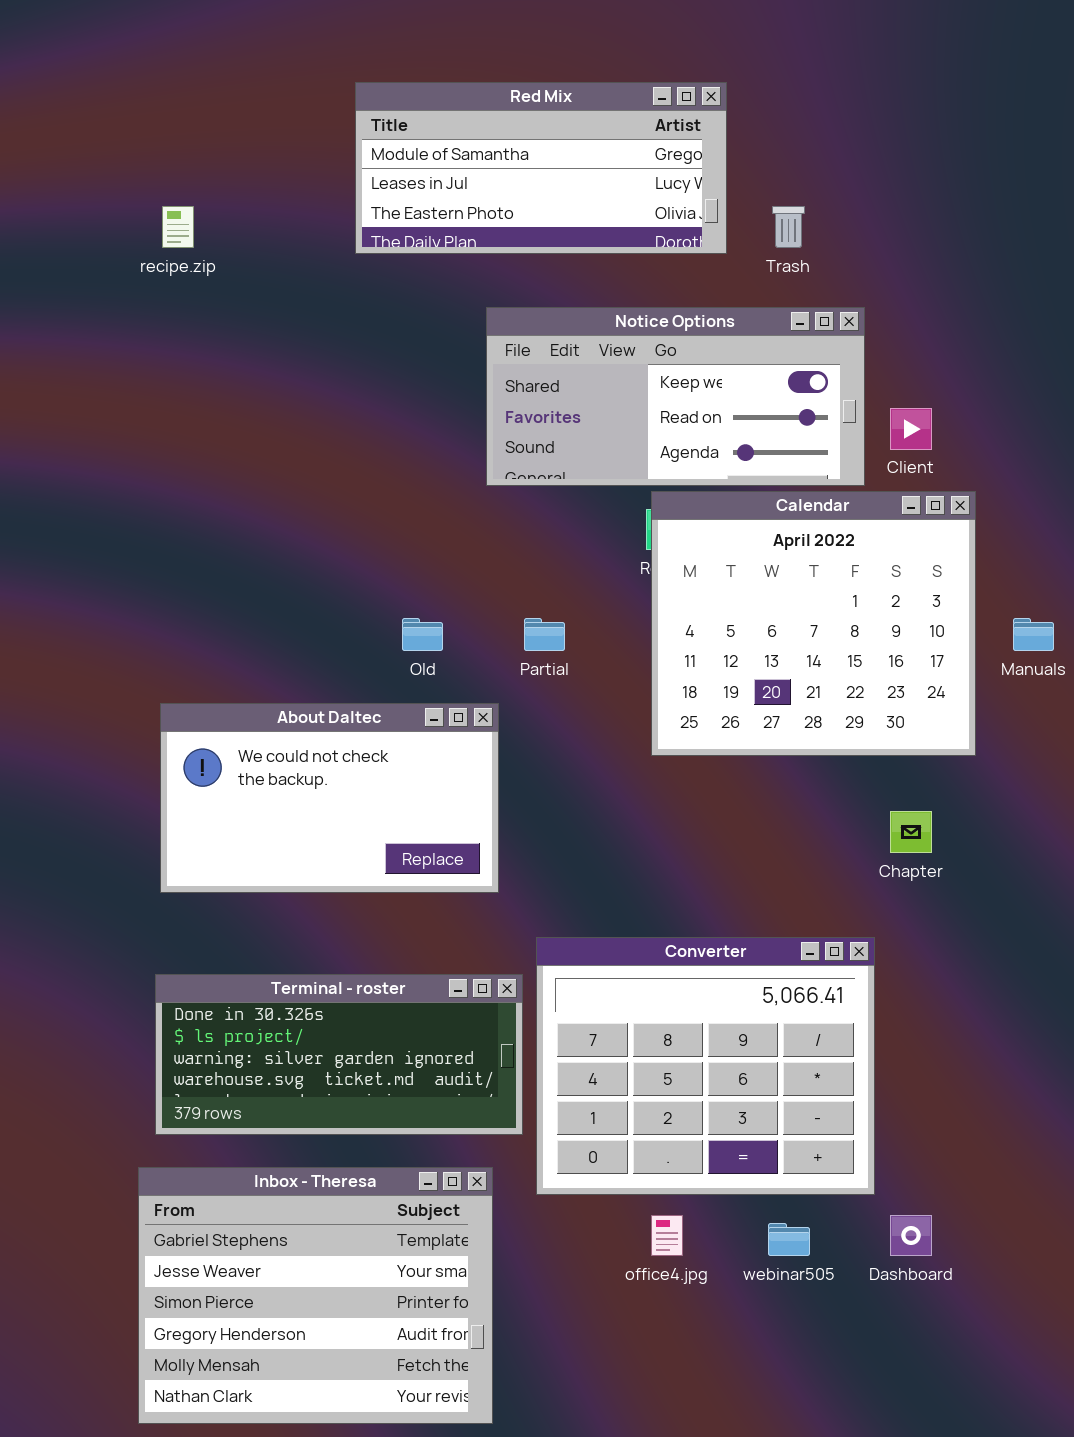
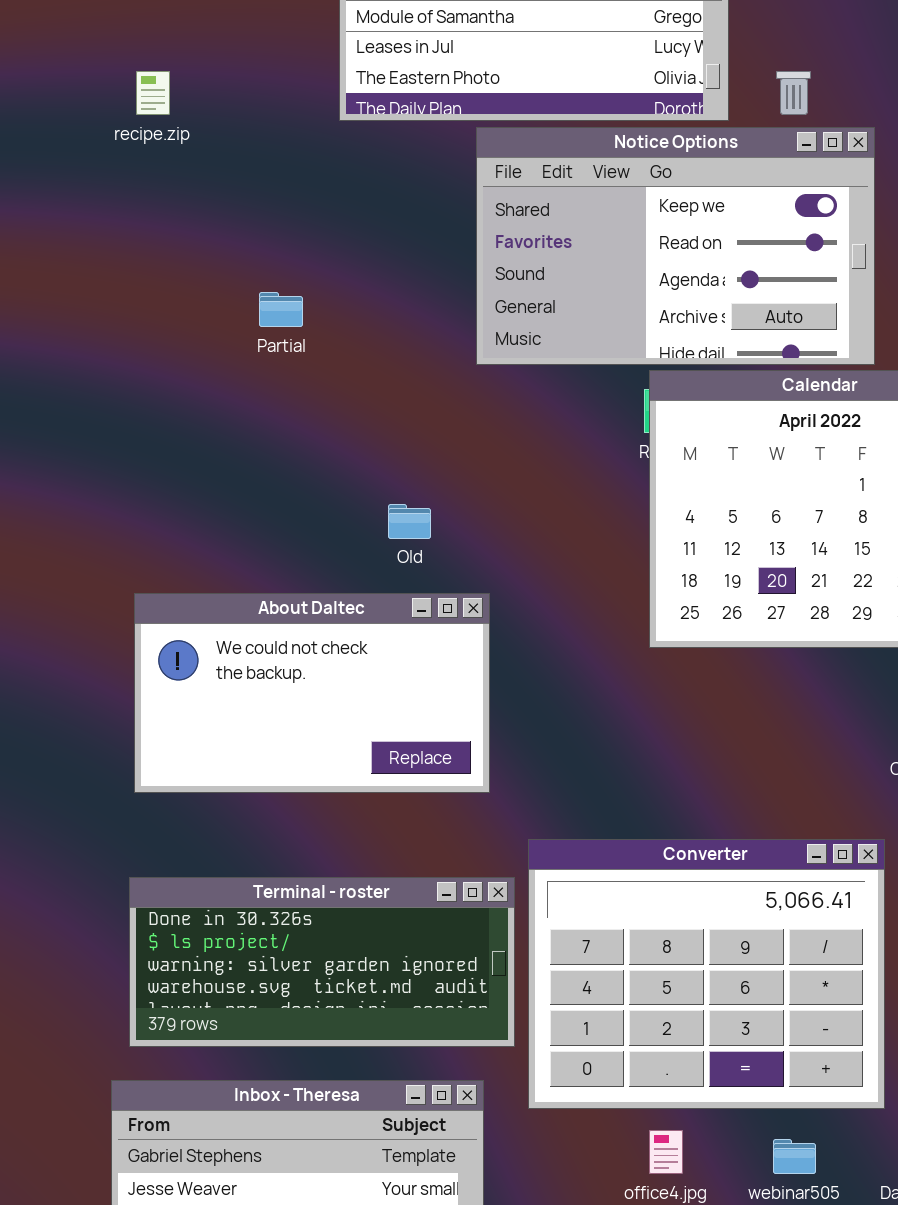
Notice Options: [486,307,865,486] -> [476,127,875,365], resized
Partial: [524,618,565,651] -> [259,292,303,327], moved

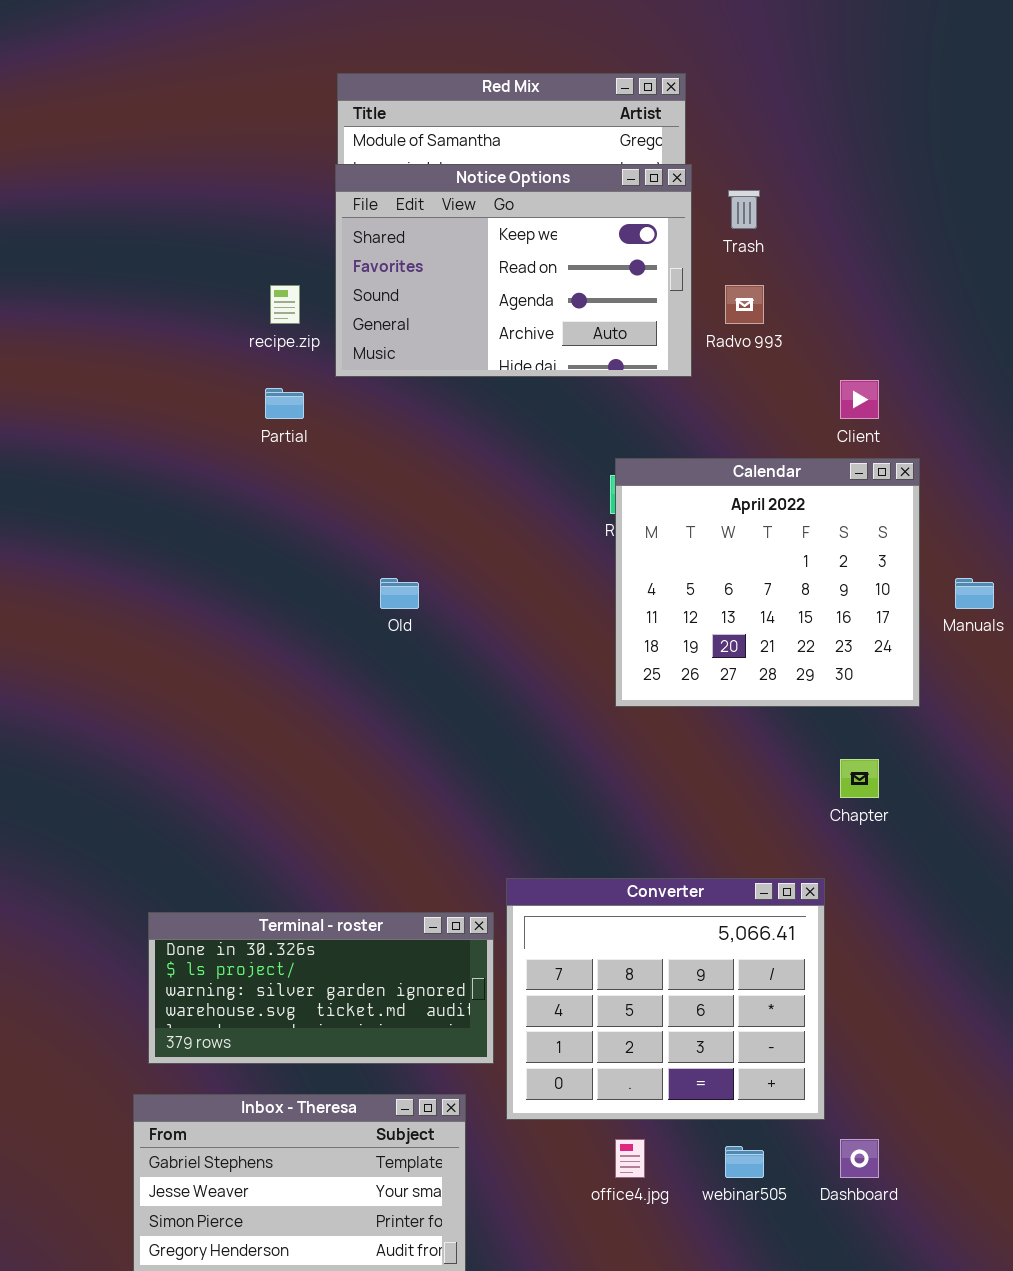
recipe.zip: [136,71,170,115] -> [270,285,300,324], moved
Notice Options: [476,127,875,365] -> [335,164,692,377], moved
About Daltec: [134,593,490,793] -> none, closed

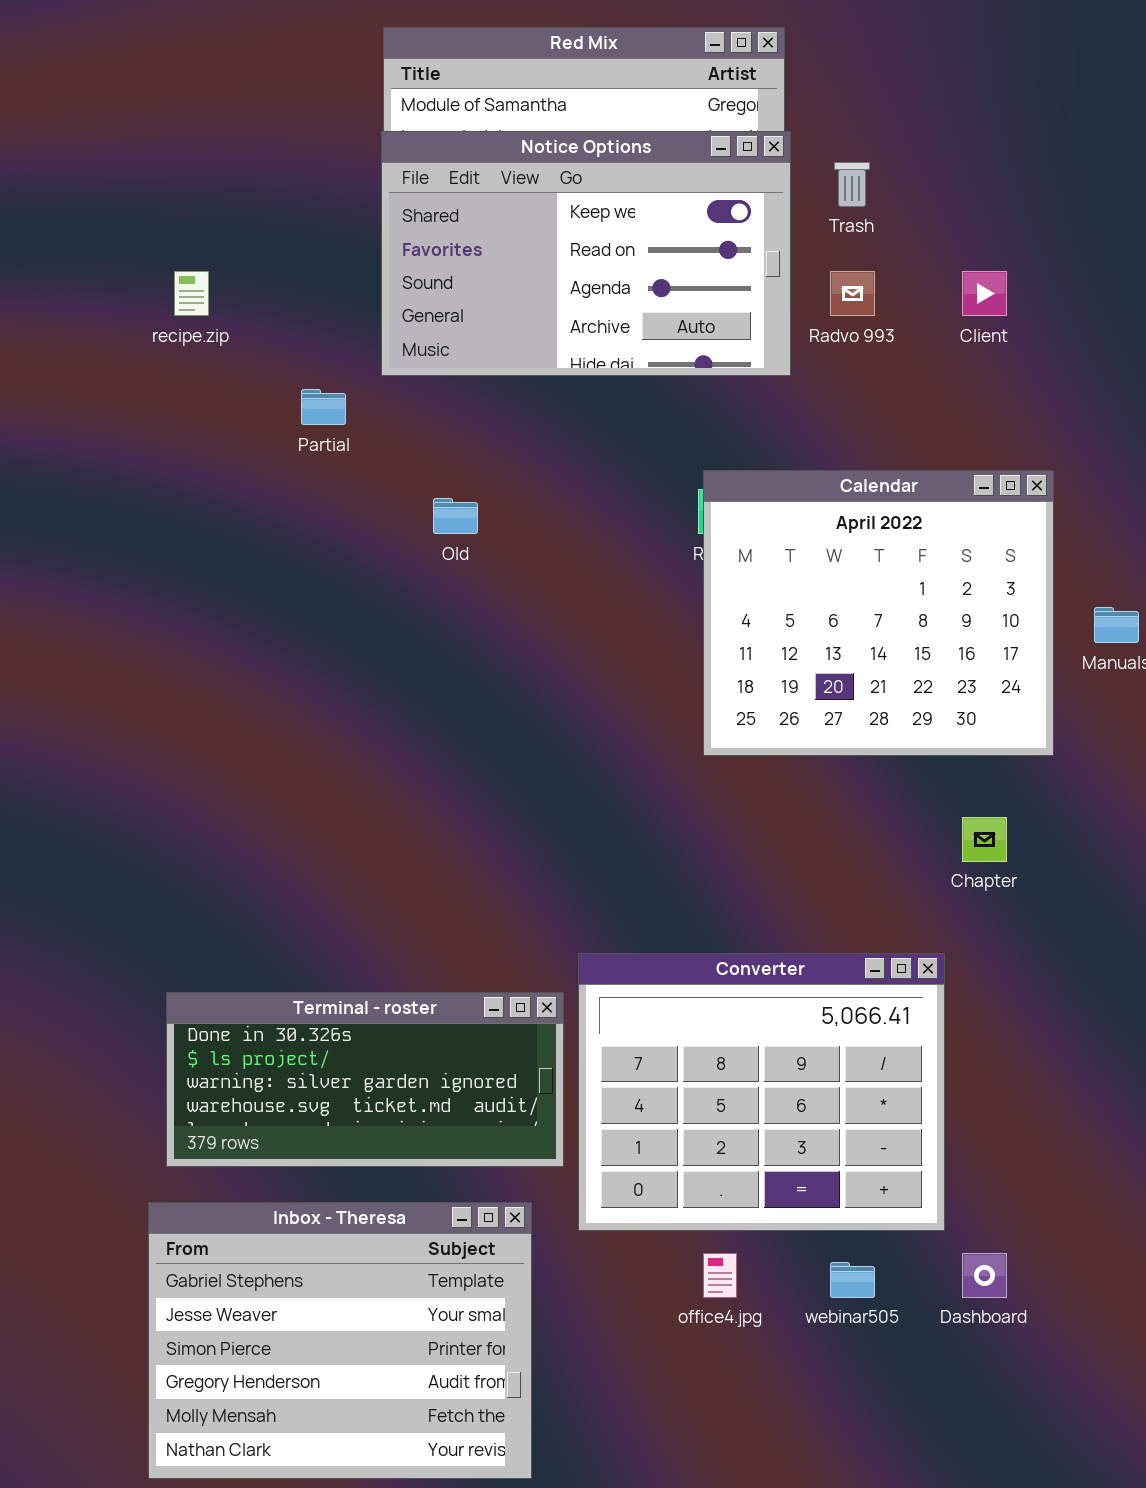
recipe.zip: [270,285,300,324] -> [174,271,209,316], moved
Client: [840,380,879,419] -> [962,271,1007,316], moved
Old: [380,578,419,609] -> [433,498,478,534], moved

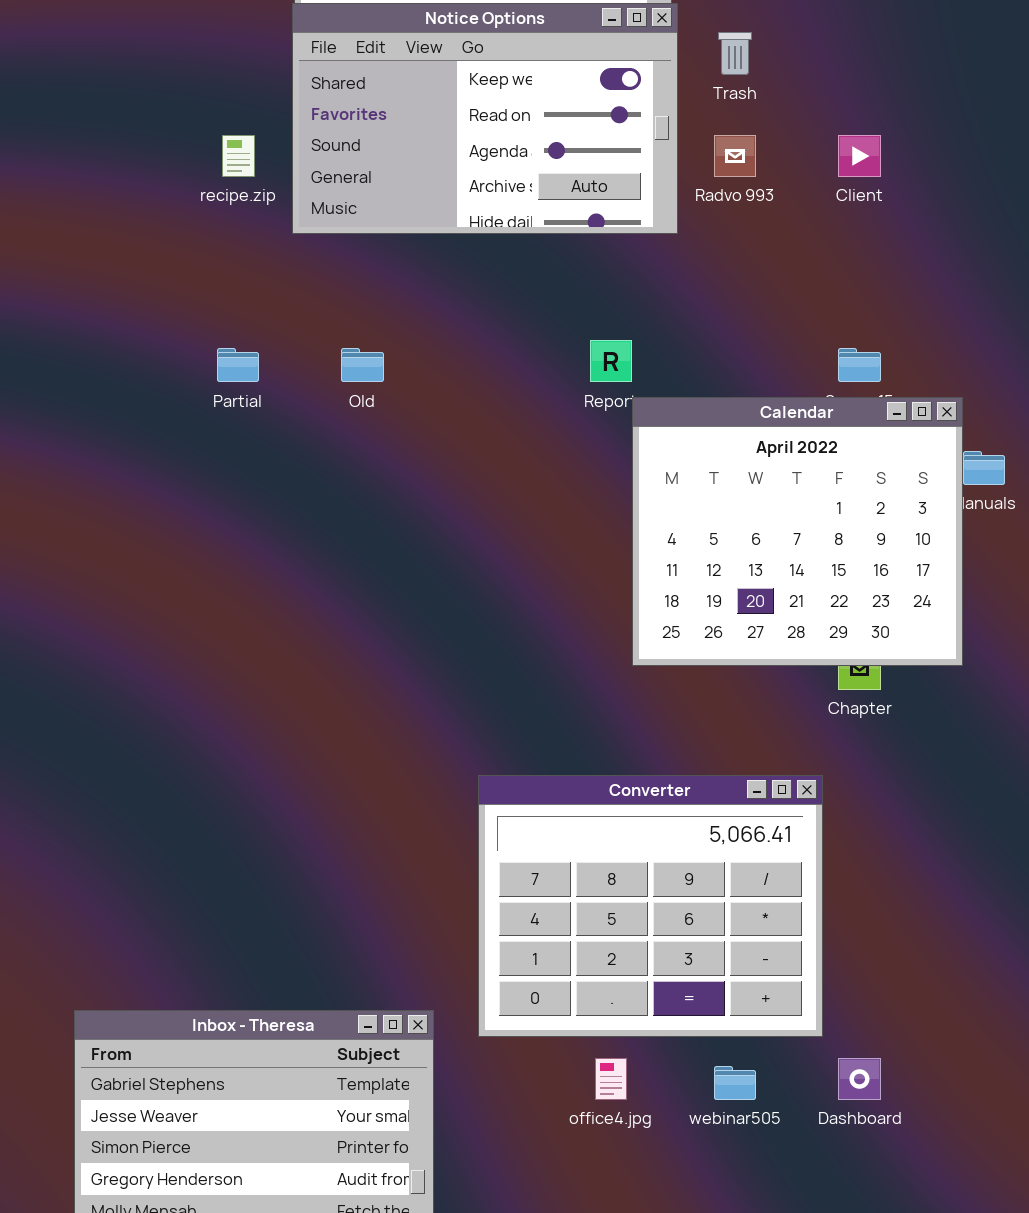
recipe.zip: [174,271,209,316] -> [222,135,255,177], moved
Partial: [301,389,346,425] -> [217,348,259,382], moved
Calendar: [703,470,1054,756] -> [632,397,963,666], moved
Terminal - roster: [166,992,564,1167] -> none, closed

